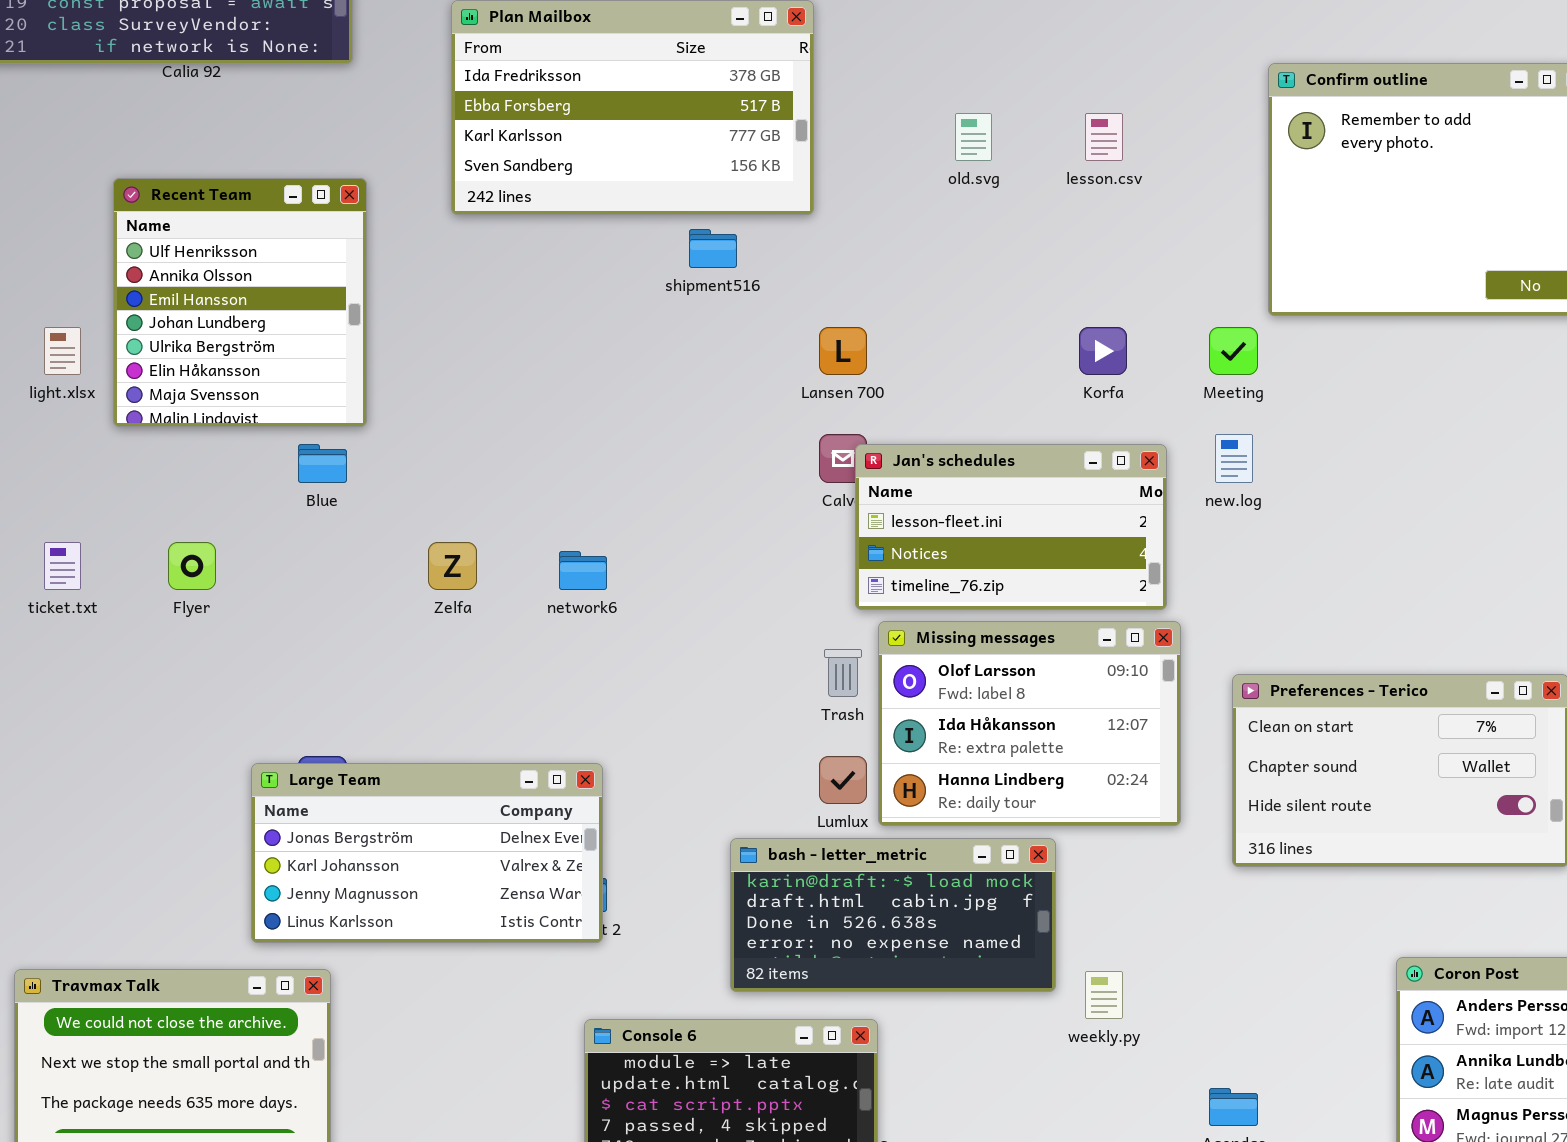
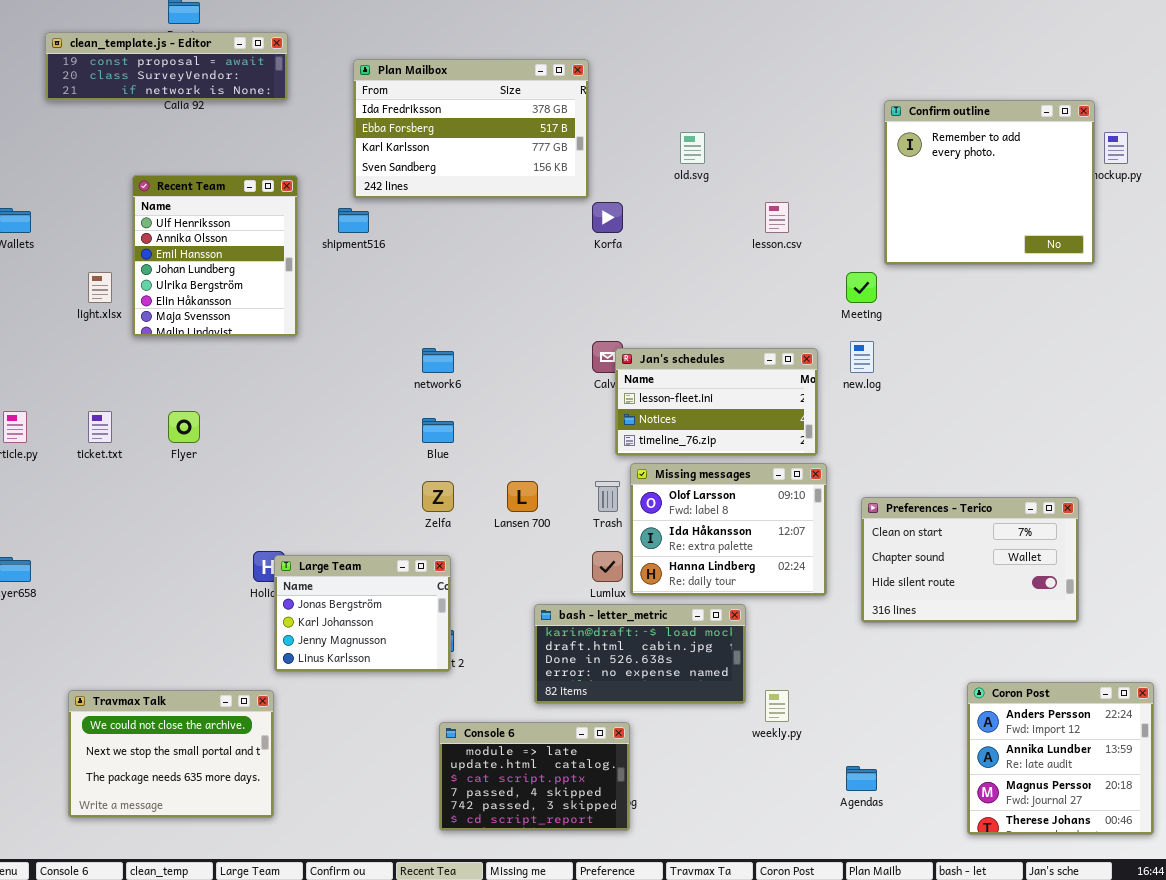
lesson.csv: [1085,113,1123,161] -> [765,202,789,233], moved
shipment516: [689,229,737,268] -> [338,208,369,233], moved
Lansen 700: [819,327,867,375] -> [507,481,538,512], moved
Korfa: [1079,327,1127,375] -> [592,202,623,233], moved
Blue: [298,444,347,483] -> [422,418,454,443], moved
Zelfa: [428,542,477,590] -> [422,481,454,512], moved
network6: [559,551,607,590] -> [422,348,454,373], moved
Large Team: [251,763,603,943] -> [274,555,451,672], resized

